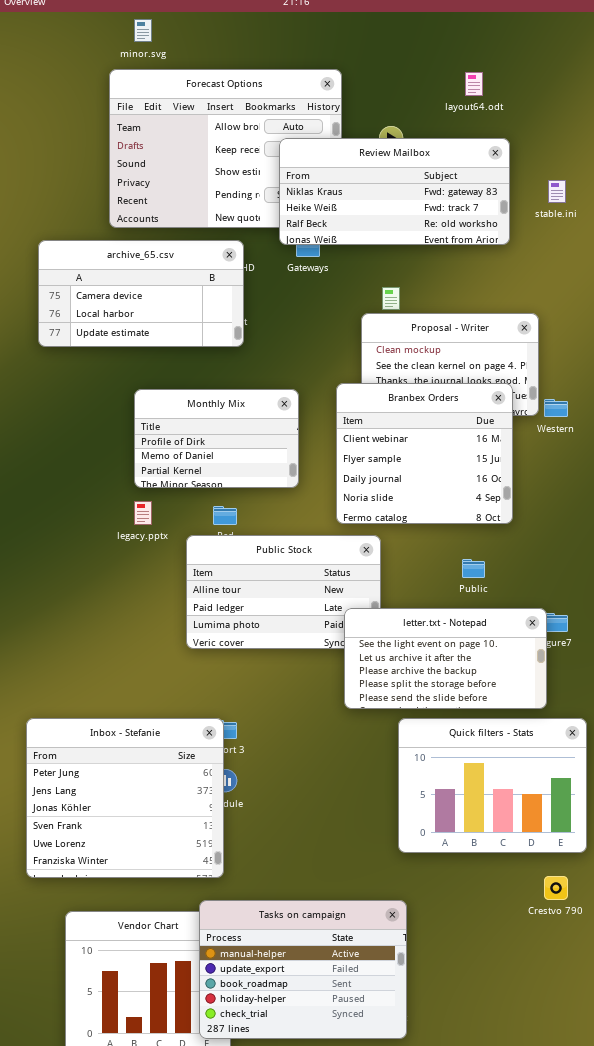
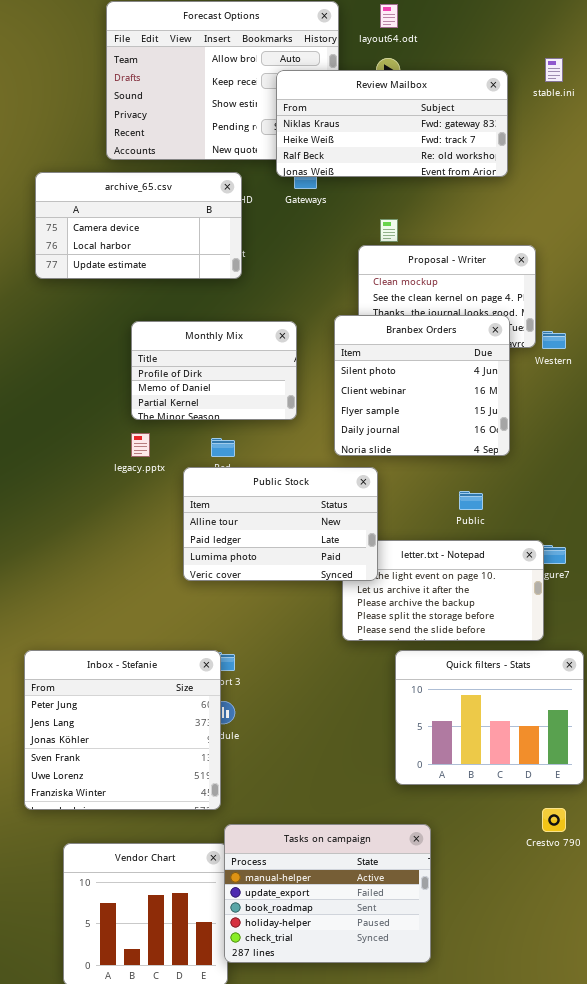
layout64.odt: [465,72,483,96] -> [380,4,398,28], moved
stable.ini: [548,180,566,203] -> [545,58,563,82], moved
Branbex Orders: [336,383,513,524] -> [334,315,510,456], scrolled up 1 row
Public Stock: [186,535,381,649] -> [183,467,378,581], raised
Tasks on campaign: [199,900,407,1039] -> [224,824,431,963], moved

